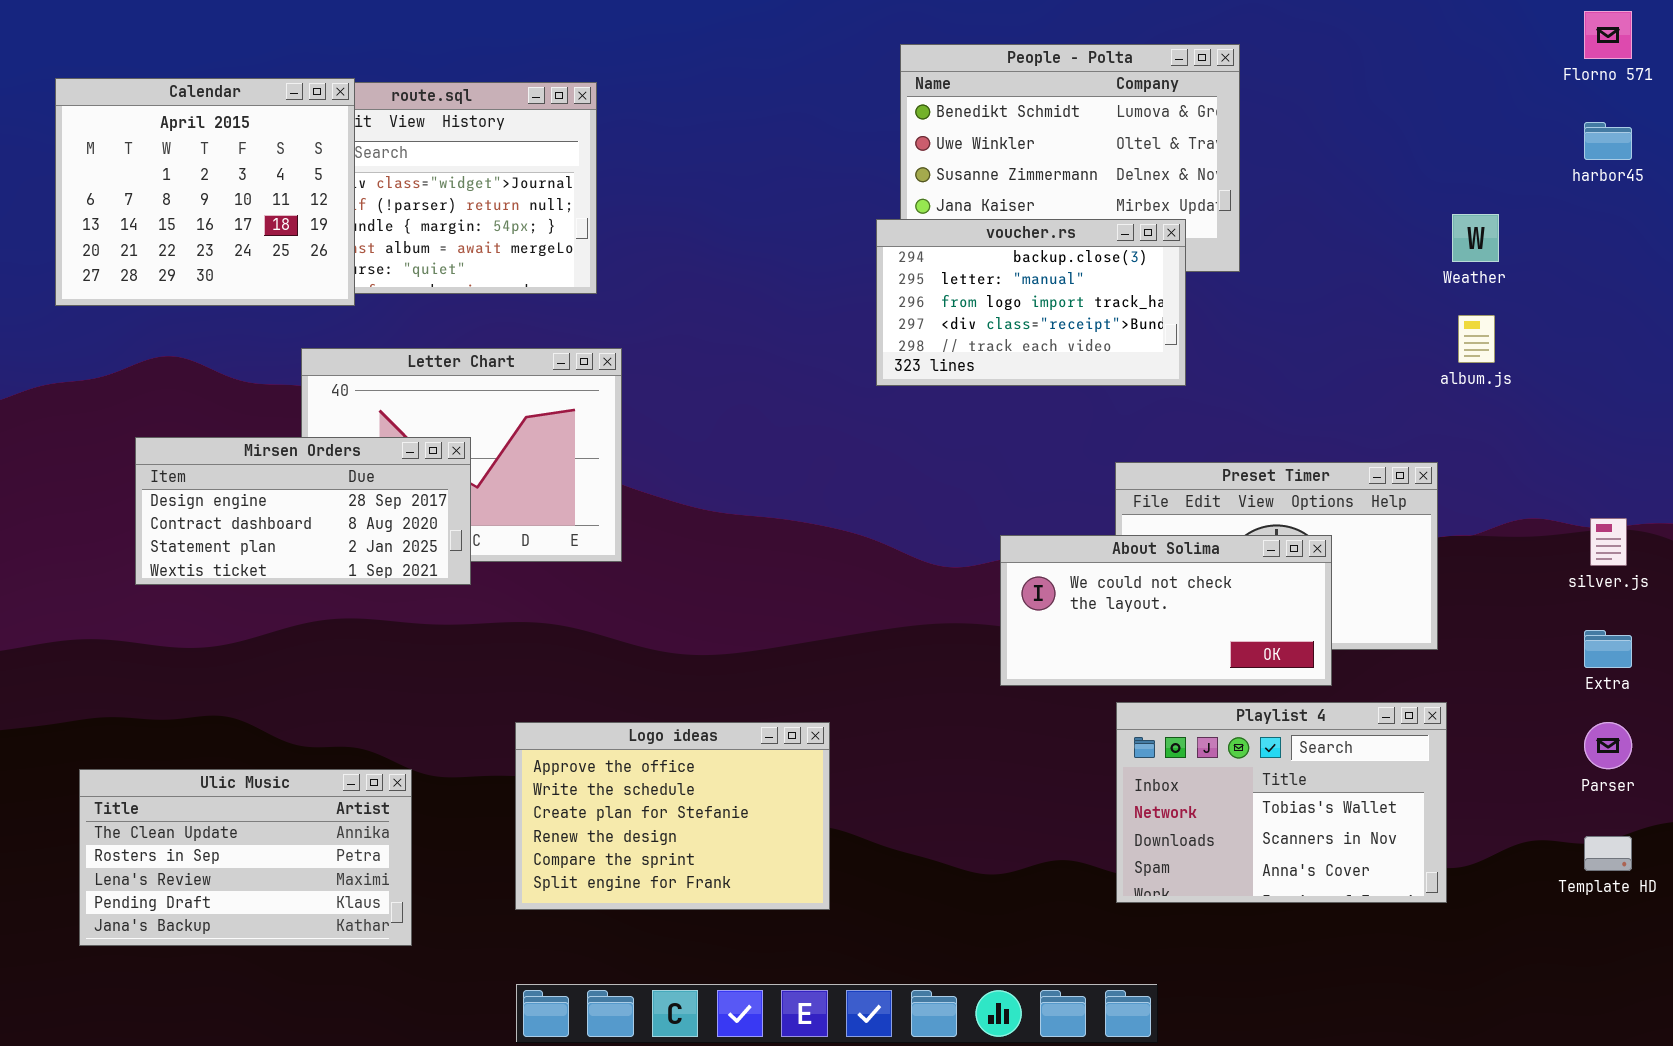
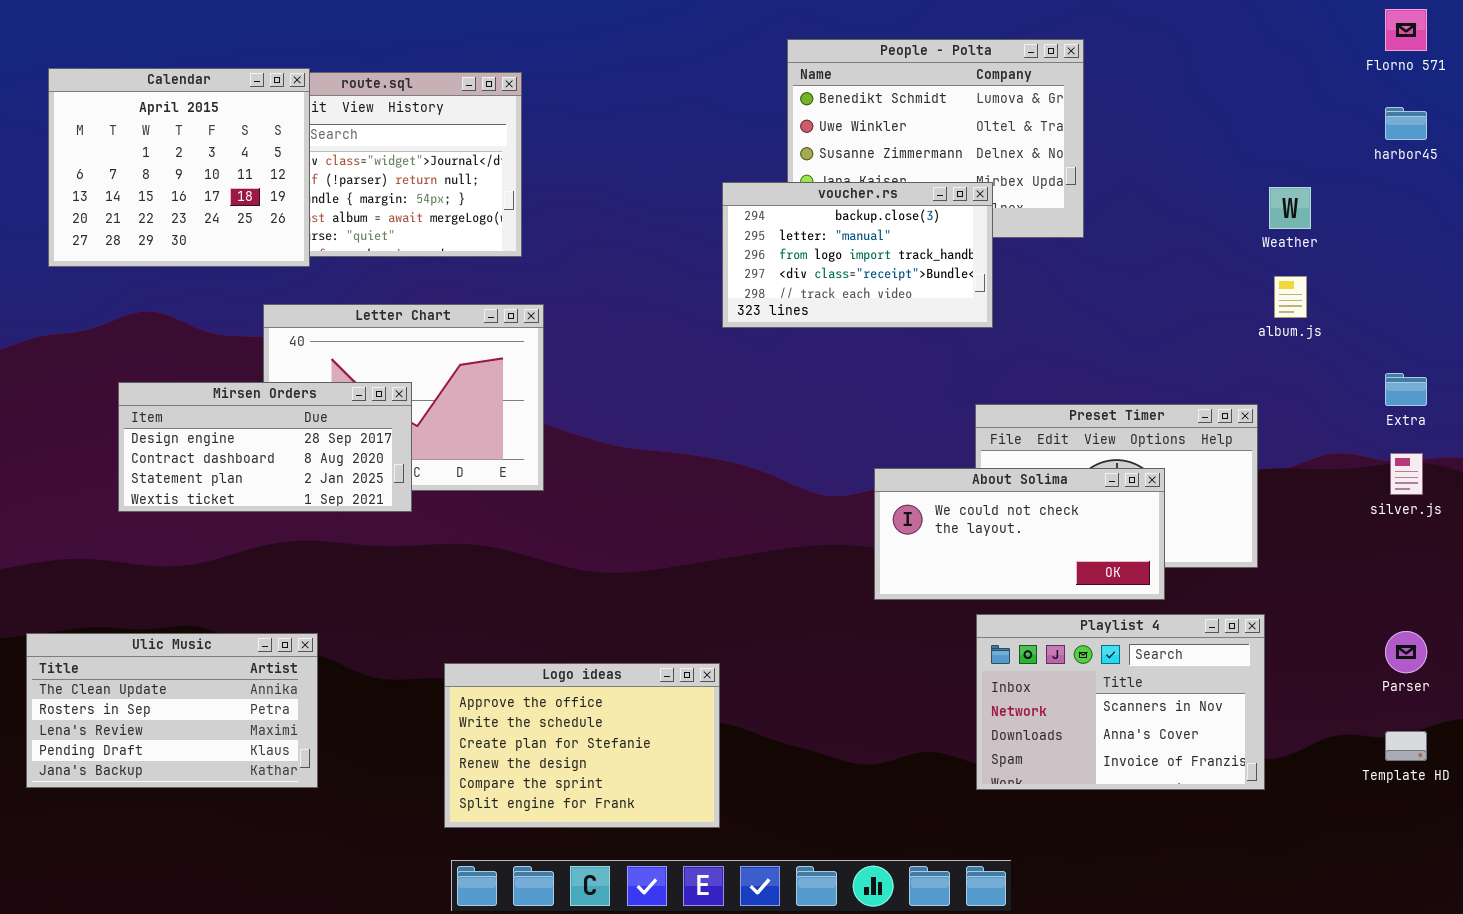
voucher.rs: [876,219,1186,386] -> [722,182,993,328], moved
Extra: [1584,630,1632,668] -> [1385,373,1427,406], moved
Playlist 4: [1116,702,1447,903] -> [976,614,1265,790], scrolled down 1 row
Logo ideas: [515,722,830,910] -> [444,663,720,828], moved
Ulic Music: [79,769,412,946] -> [26,633,318,788], moved

